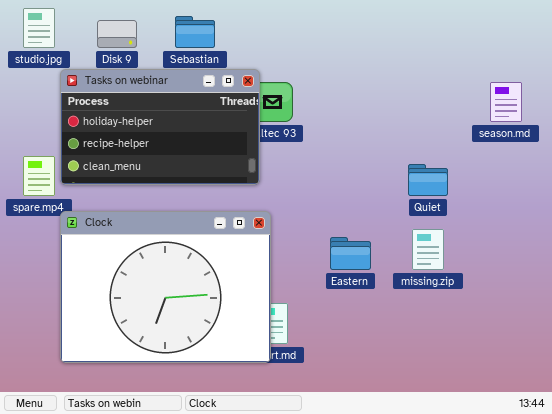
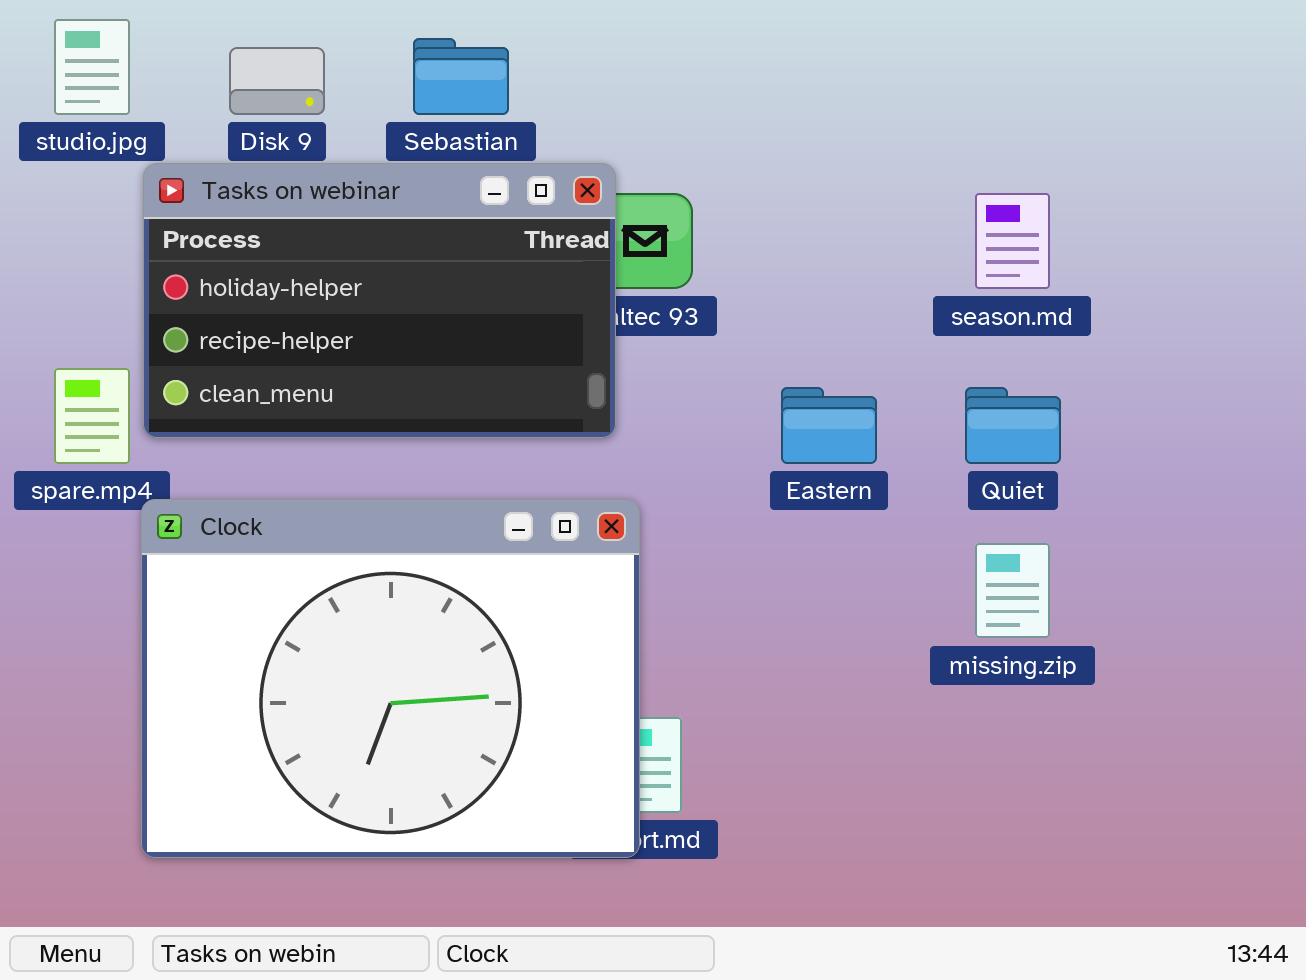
season.md: [490,82,522,122] -> [975,193,1050,289], moved
Eastern: [330,237,371,270] -> [781,387,877,464], moved

